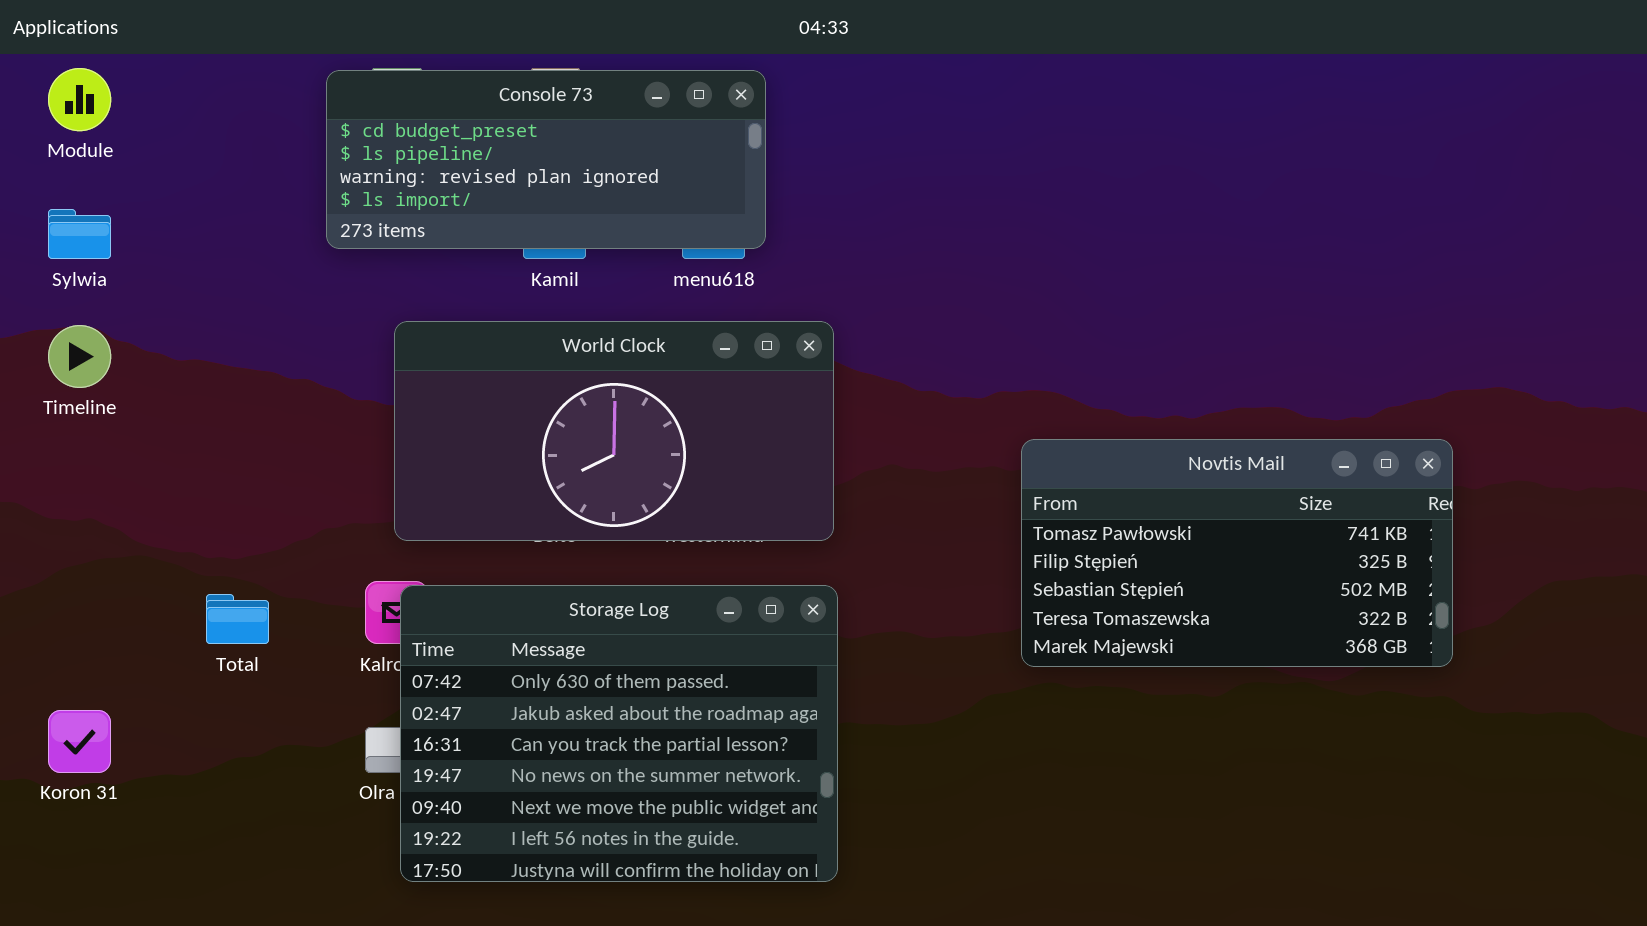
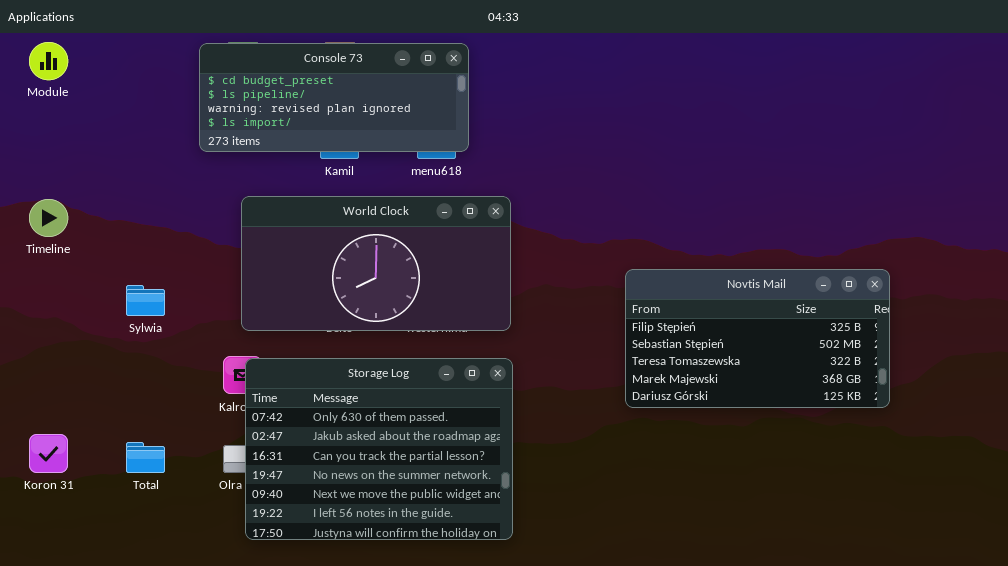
Sylwia: [48,209,111,259] -> [126,285,165,316], moved
Novtis Mail: [1021,439,1453,667] -> [625,269,890,408], scrolled down 1 row
Total: [206,594,269,644] -> [126,442,165,473], moved

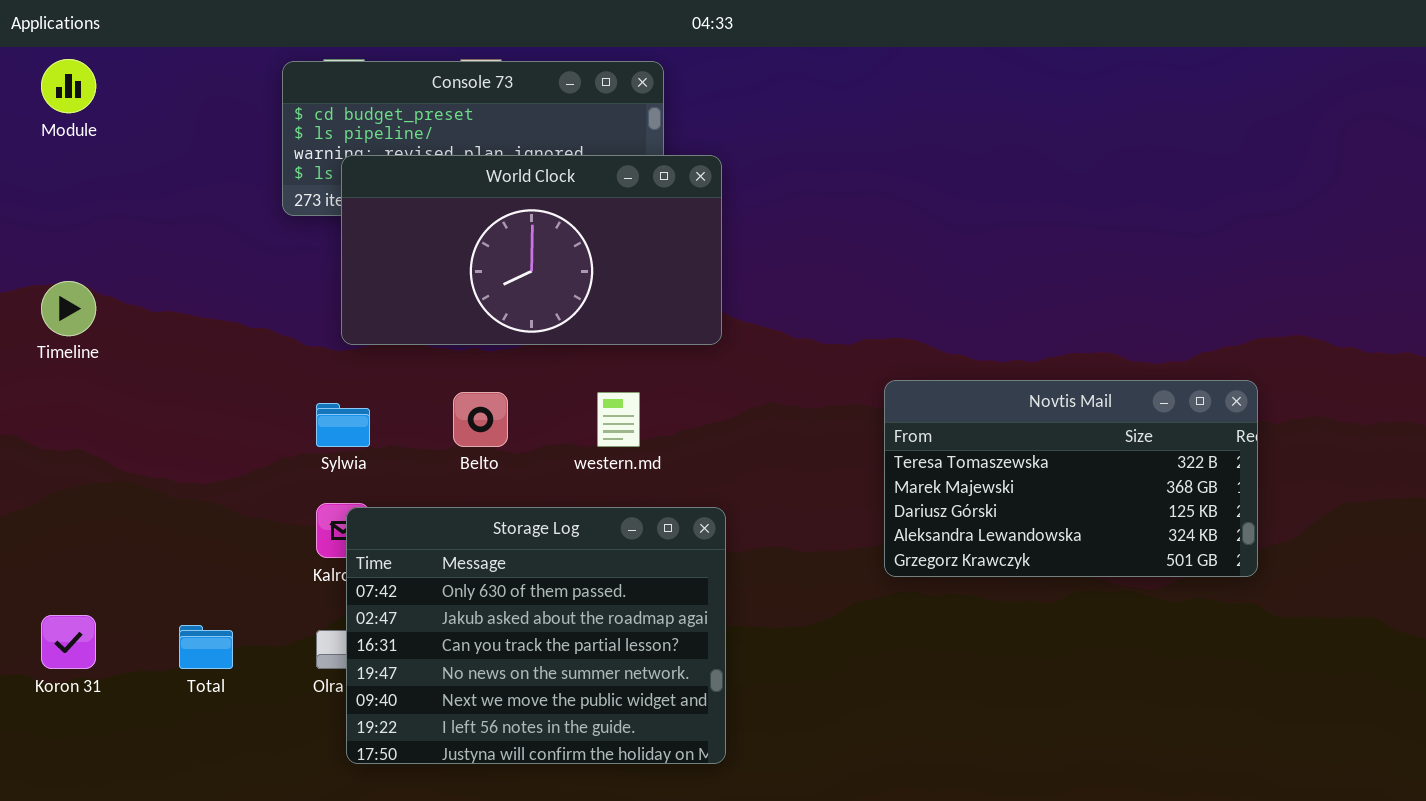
World Clock: [241,196,511,331] -> [341,155,722,345], moved
Novtis Mail: [625,269,890,408] -> [884,380,1258,577], scrolled down 2 rows
Sylwia: [126,285,165,316] -> [316,403,370,447], moved

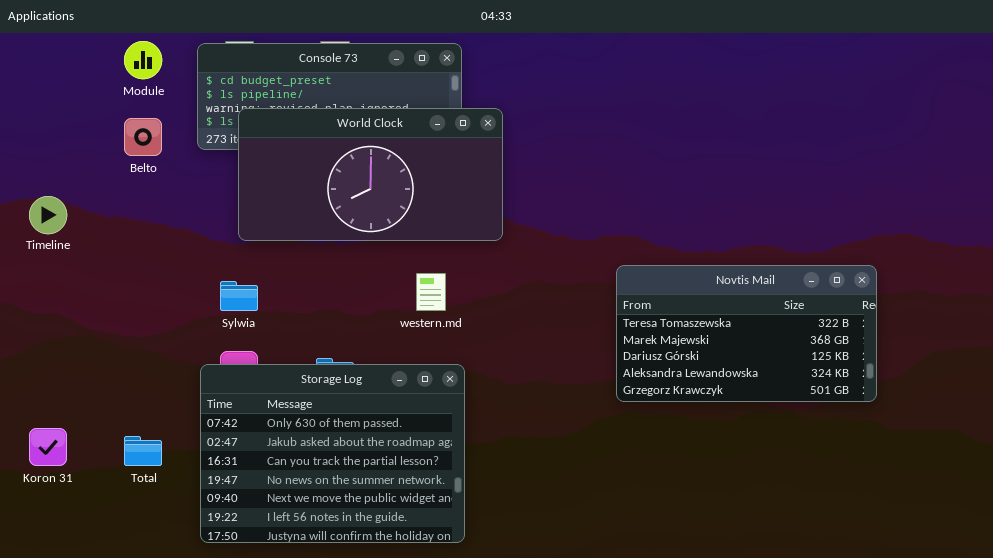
Module: [41,59,96,113] -> [124,41,162,79], moved
Belto: [453,392,508,447] -> [124,118,162,156], moved
Storage Log: [346,507,726,764] -> [200,364,465,543], moved

